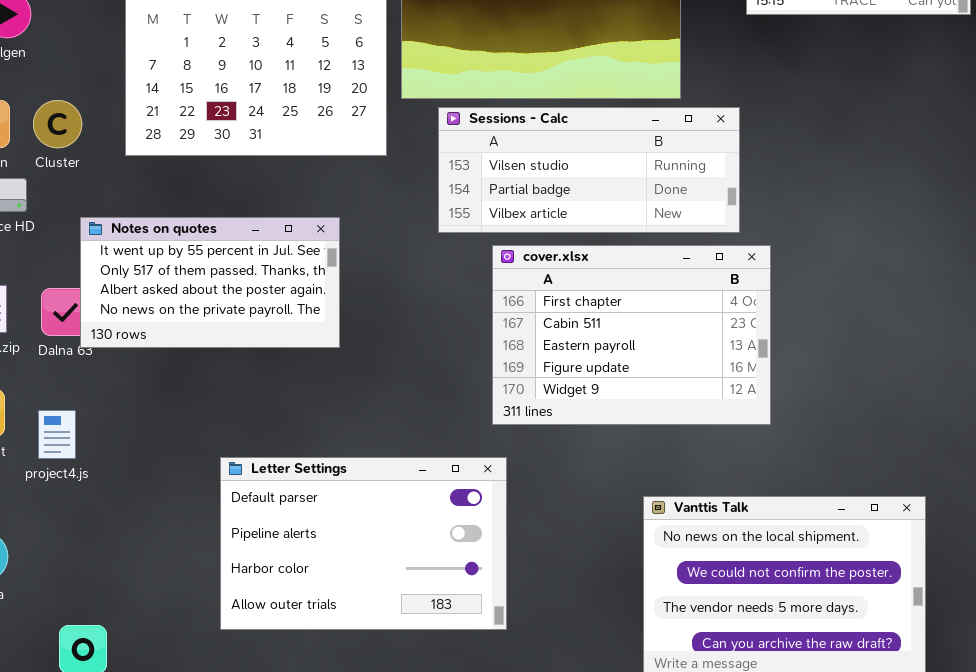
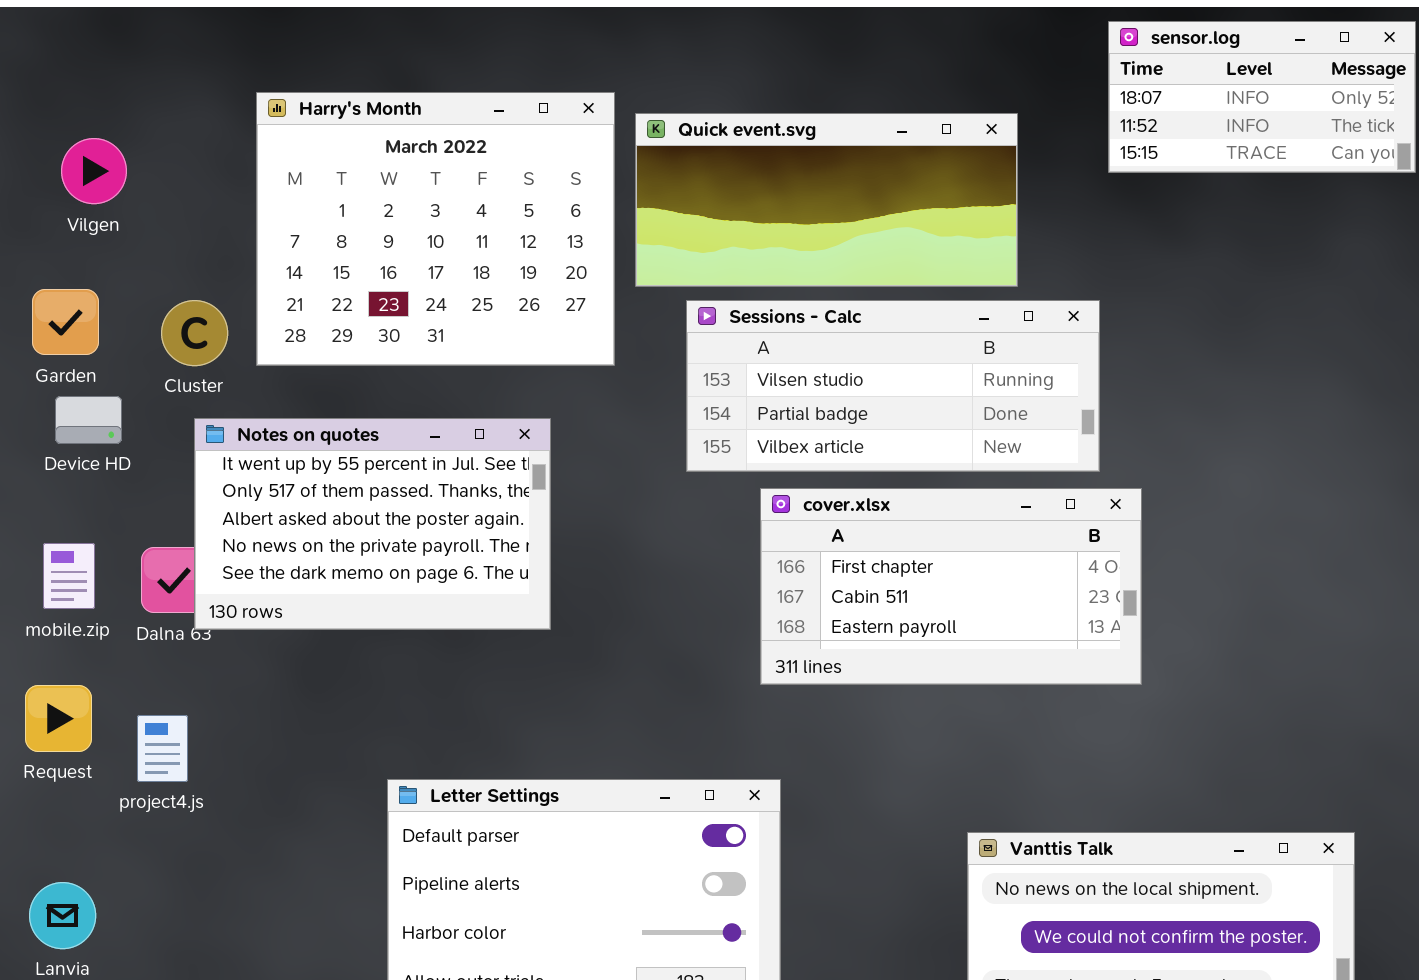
Cluster: [33,100,82,148] -> [161,300,228,366], moved
Notes on quotes: [80,217,340,348] -> [194,418,551,630], resized
cover.xlsx: [492,245,771,425] -> [760,488,1142,685], resized

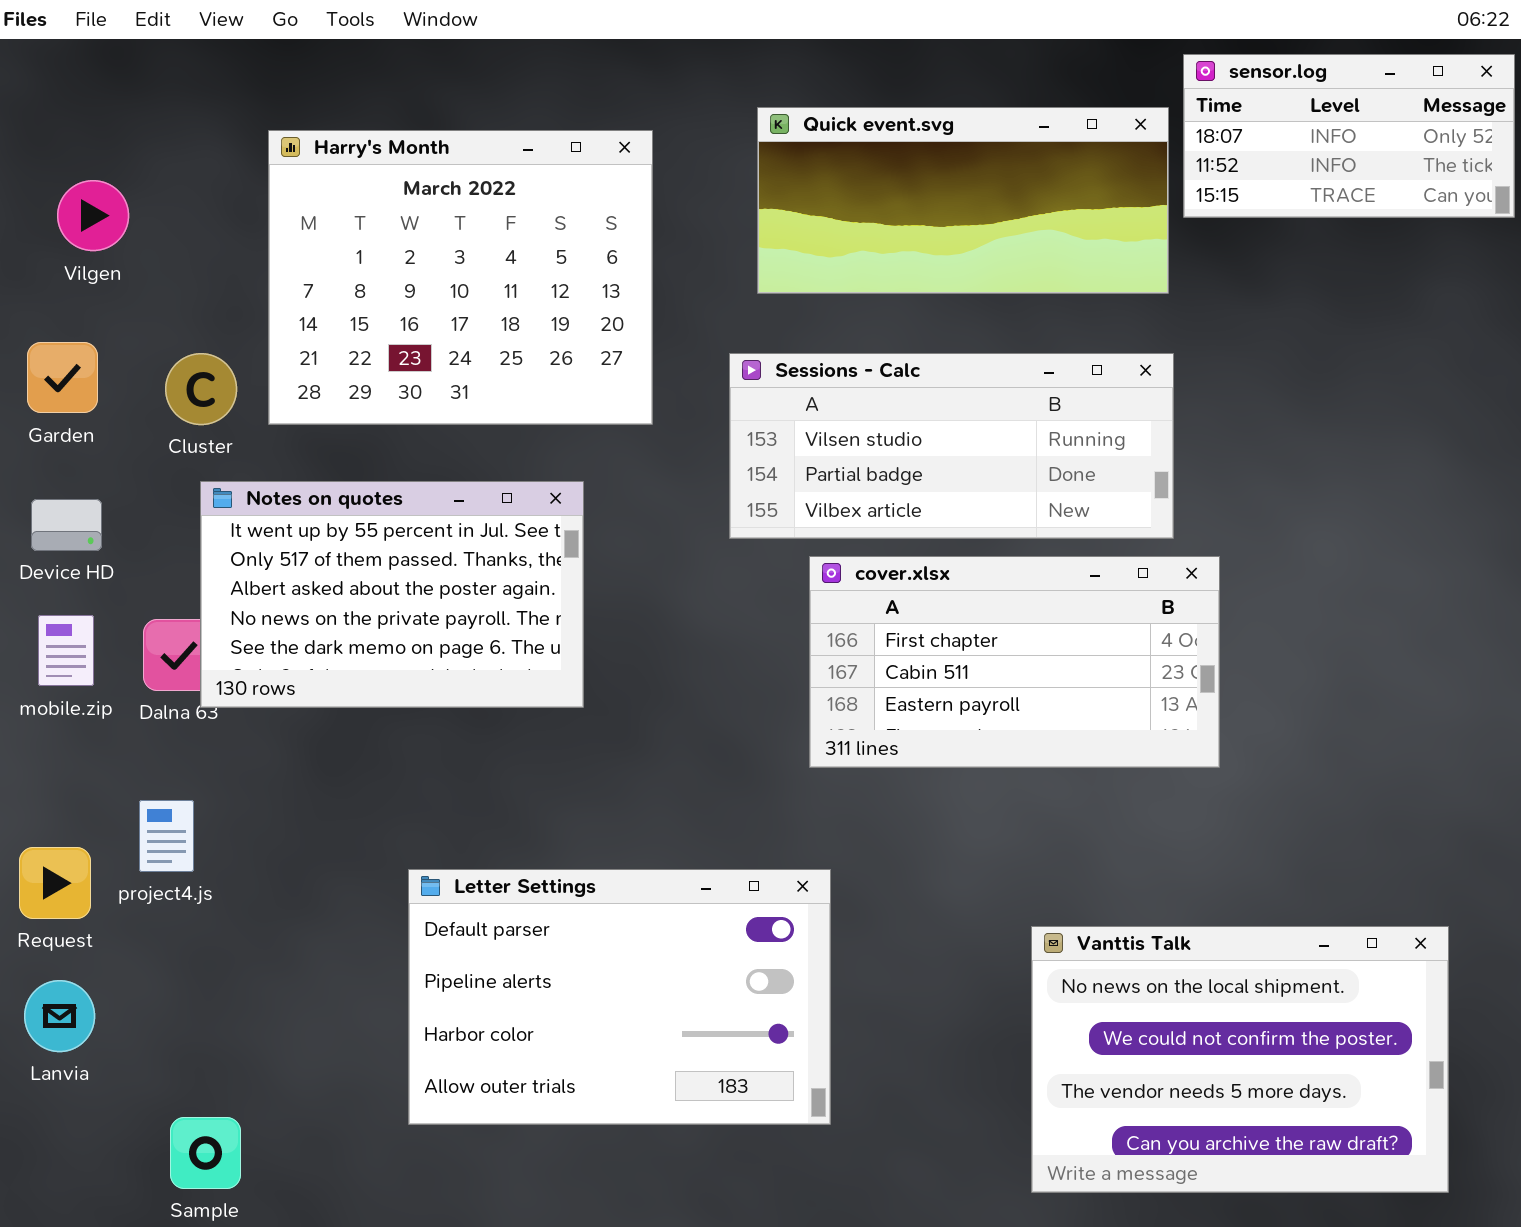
Quick event.svg: [635,113,1018,287] -> [757,107,1169,294], moved
Device HD: [55,396,122,444] -> [31,499,102,551], moved
Request: [25,685,92,752] -> [19,847,91,919], moved

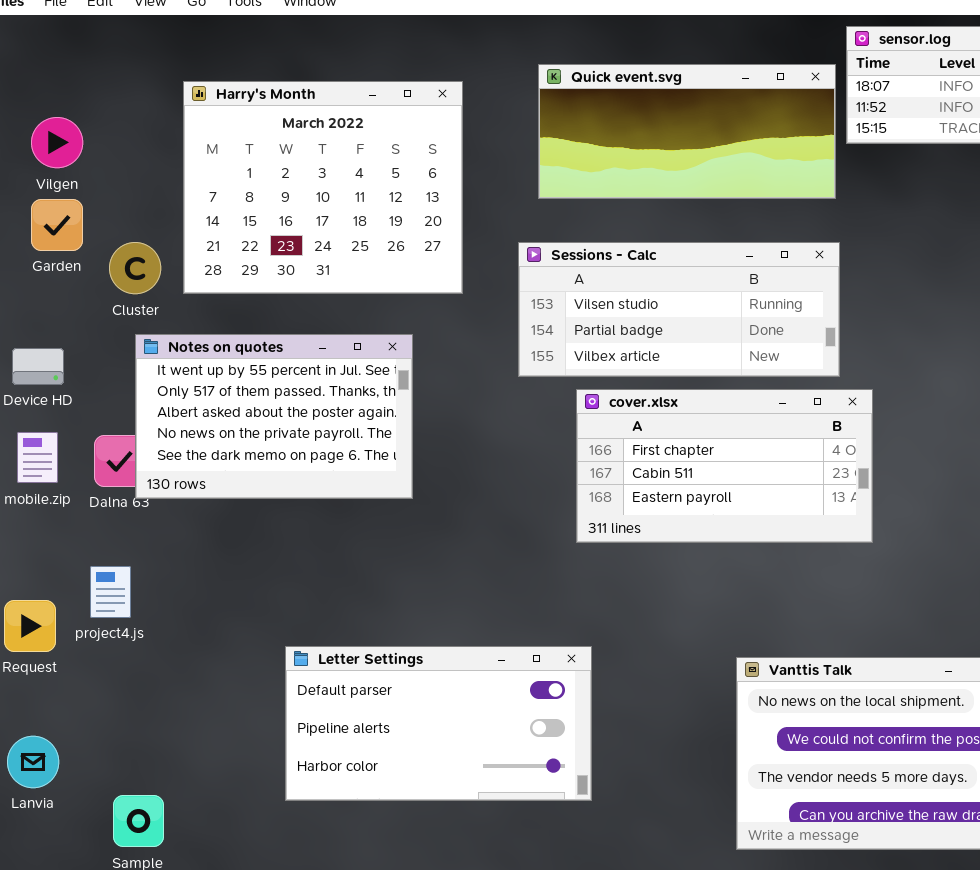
Garden: [27,342,98,413] -> [31,199,83,251], moved
Letter Settings: [408,869,831,1125] -> [285,646,592,801], resized
Lanvia: [24,980,95,1052] -> [7,736,59,788], moved

